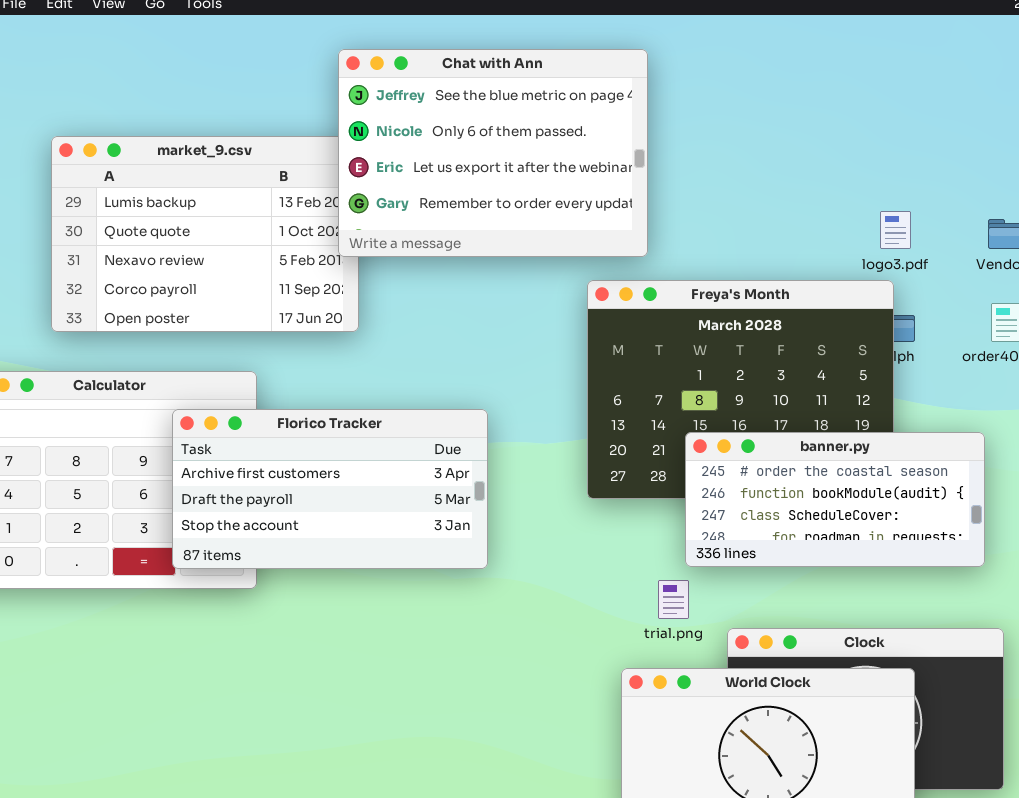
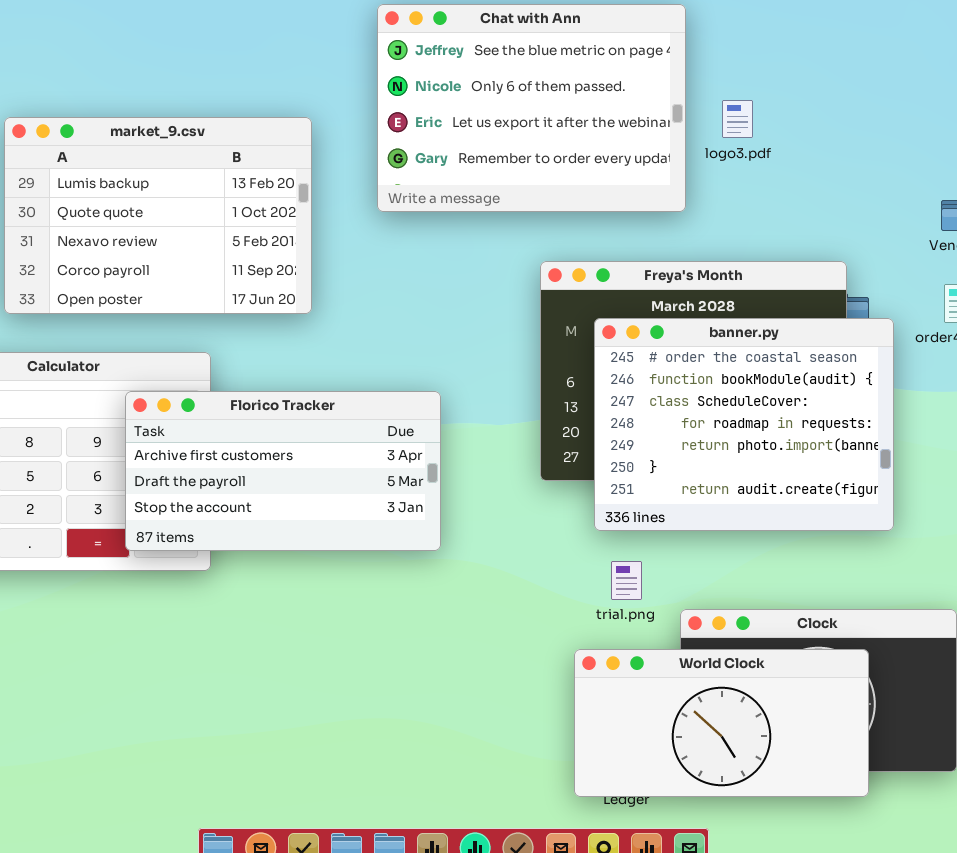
Chat with Ann: [338,49,648,257] -> [377,4,686,212], moved
logo3.pdf: [880,211,911,249] -> [722,100,753,138], moved
banner.py: [685,432,985,567] -> [594,318,894,531], moved, resized

